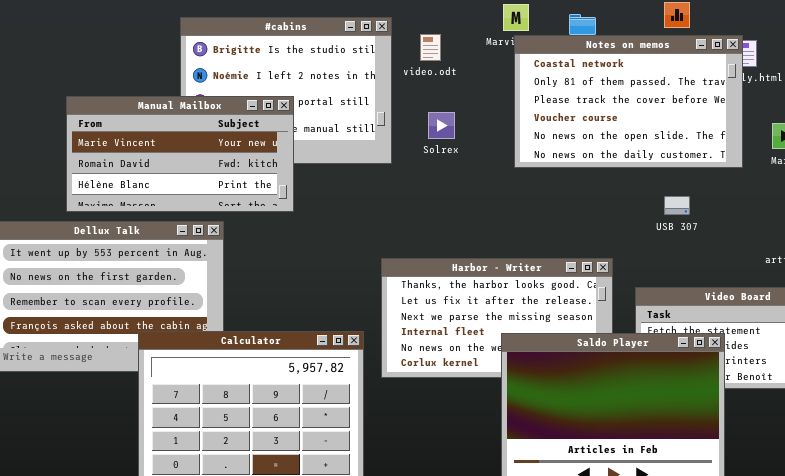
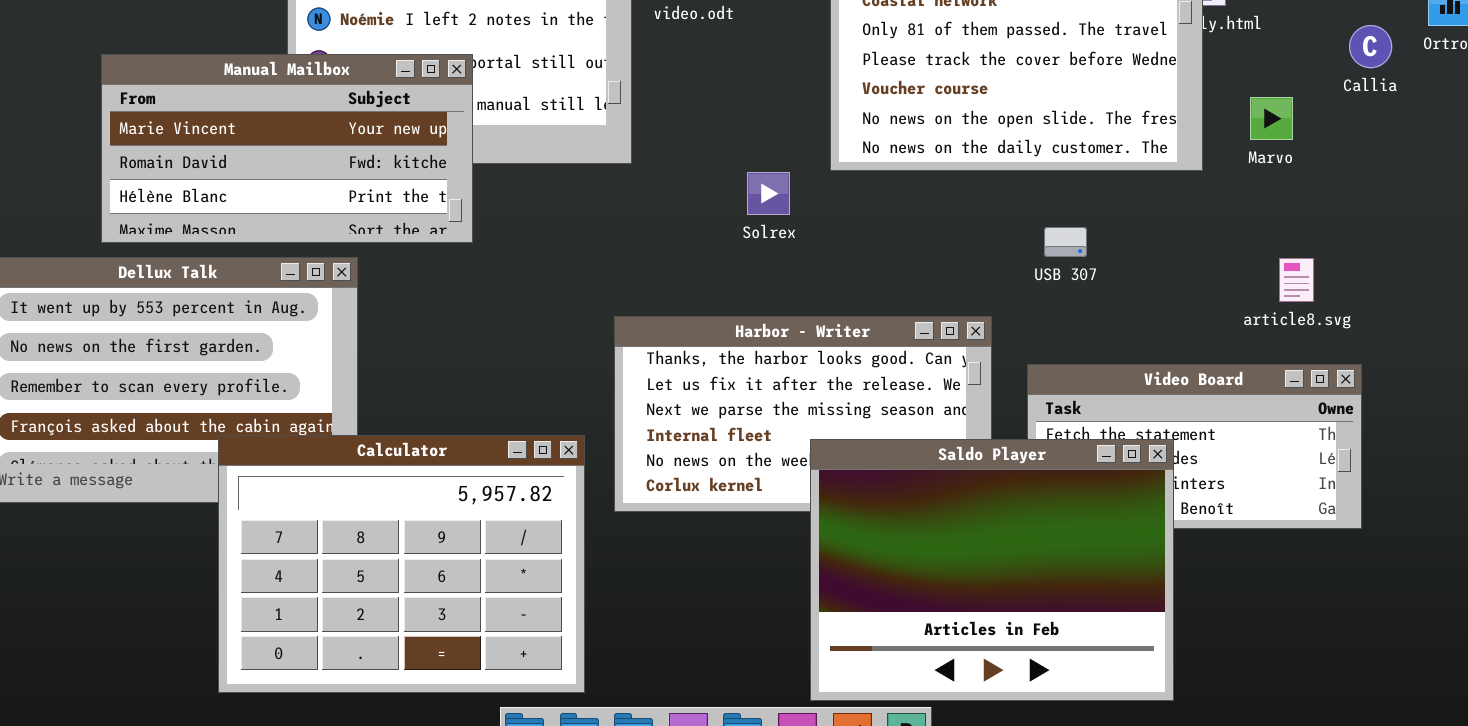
Solrex: [428,112,455,139] -> [747,172,790,215], moved
USB 307: [664,196,690,215] -> [1044,227,1087,257], moved

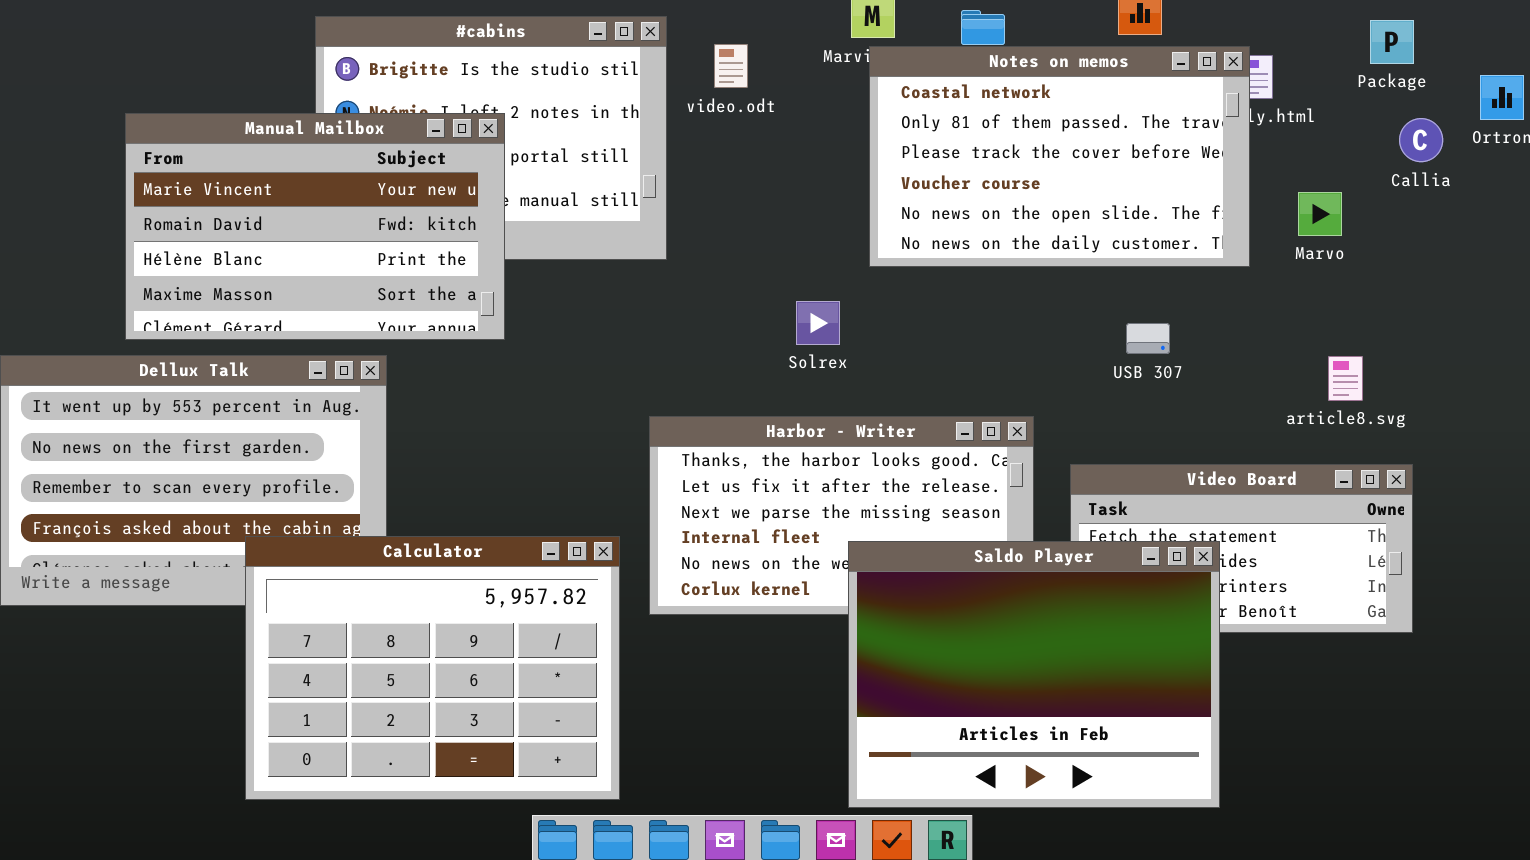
Manual Mailbox: [101,54,473,243] -> [125,113,505,340], resized
Solrex: [747,172,790,215] -> [796,301,840,345], moved
USB 307: [1044,227,1087,257] -> [1126,323,1170,354], moved

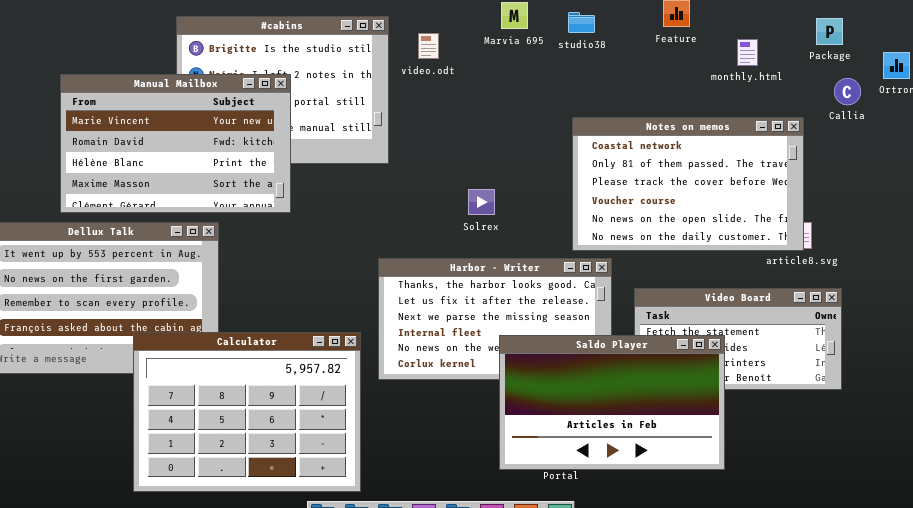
Notes on memos: [869,46,1250,267] -> [572,117,804,251], moved
Saldo Player: [848,541,1220,808] -> [499,335,725,470], resized

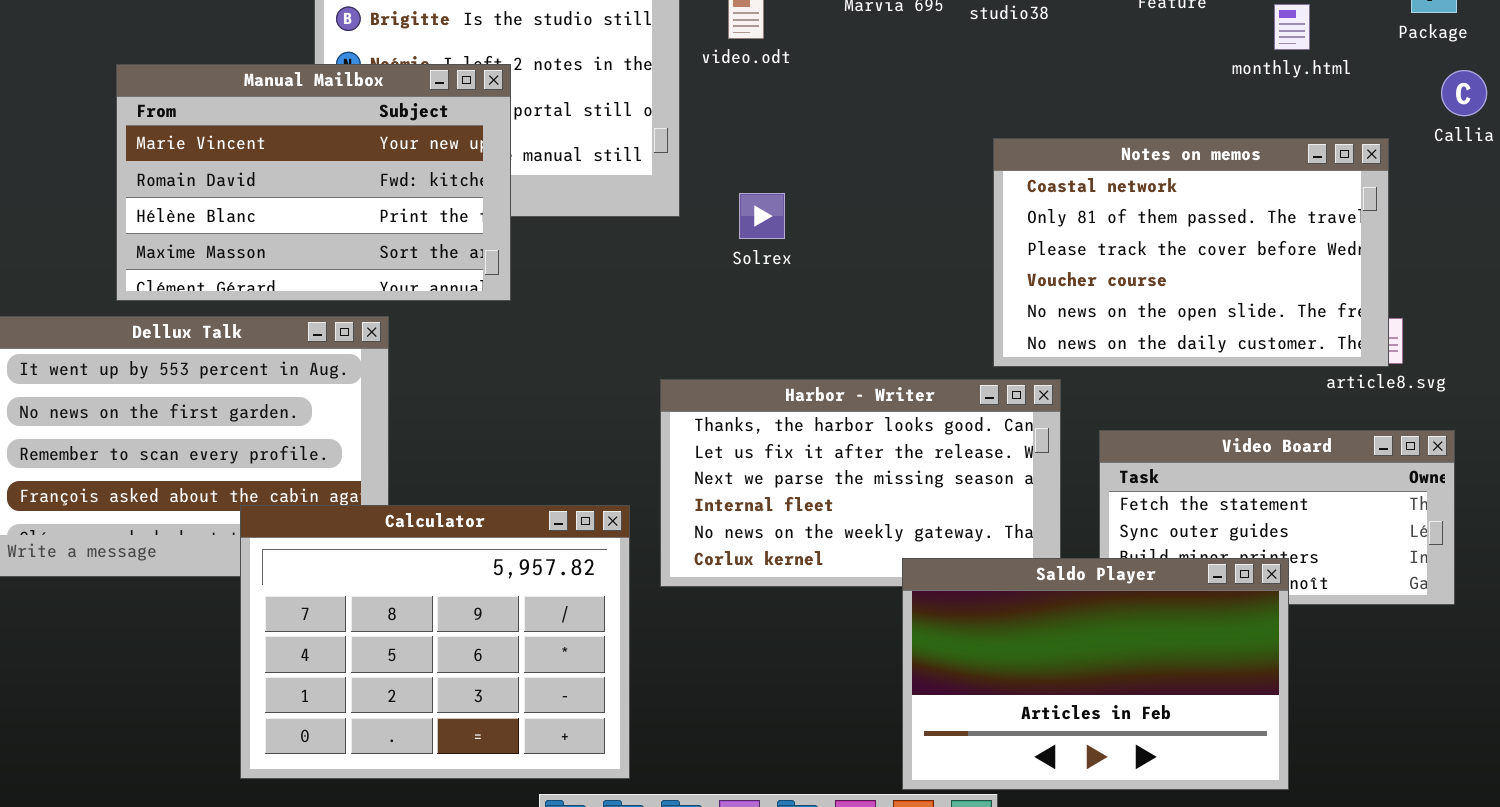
Solrex: [468,189,495,215] -> [739,193,785,239], moved
Saldo Player: [499,335,725,470] -> [902,558,1289,790], moved

